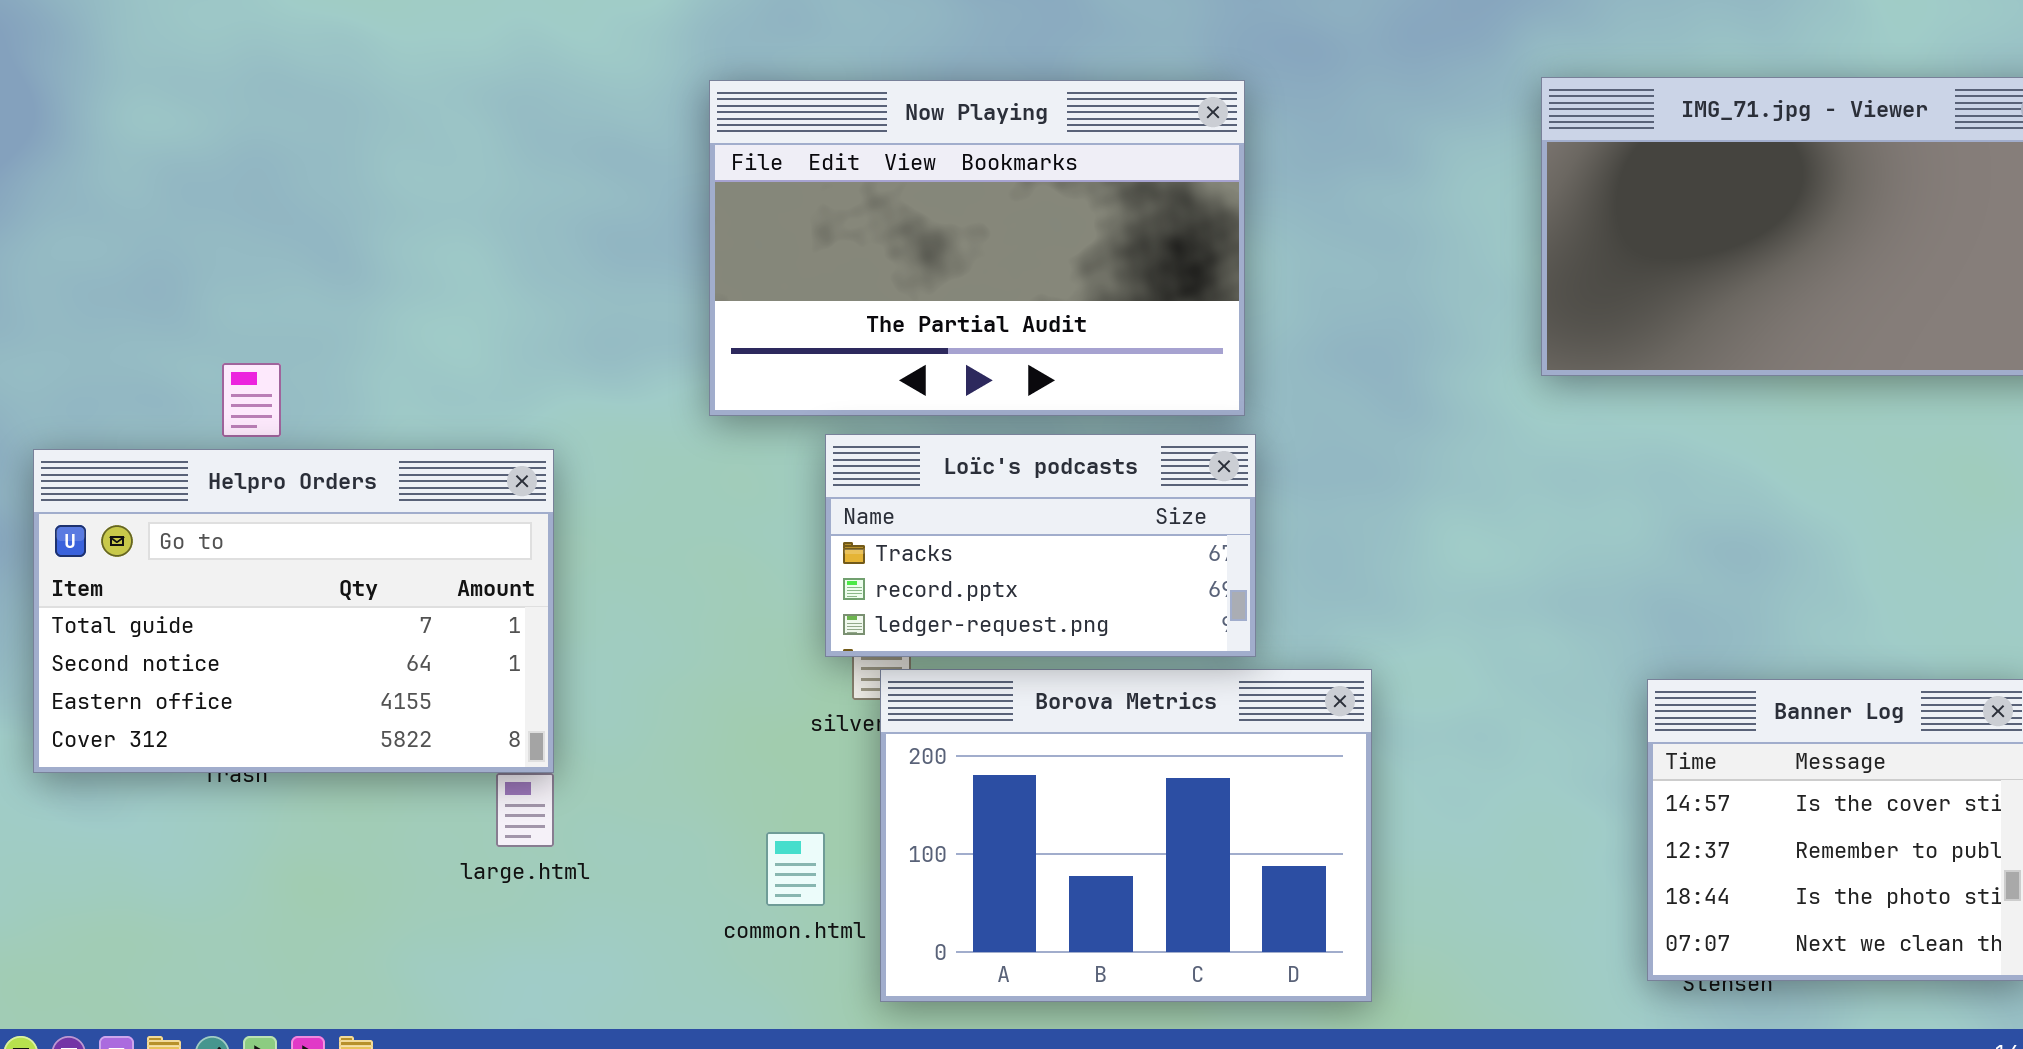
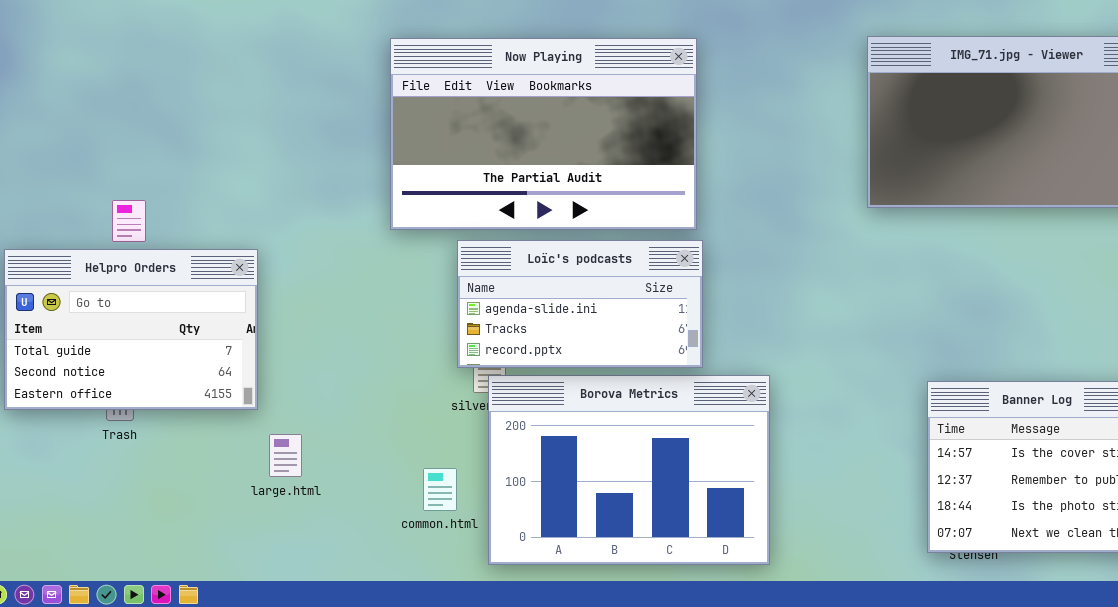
Loïc's podcasts: [825,434,1256,657] -> [457,240,703,368], scrolled up 1 row
Helpro Orders: [33,449,554,773] -> [4,249,258,410], resized

